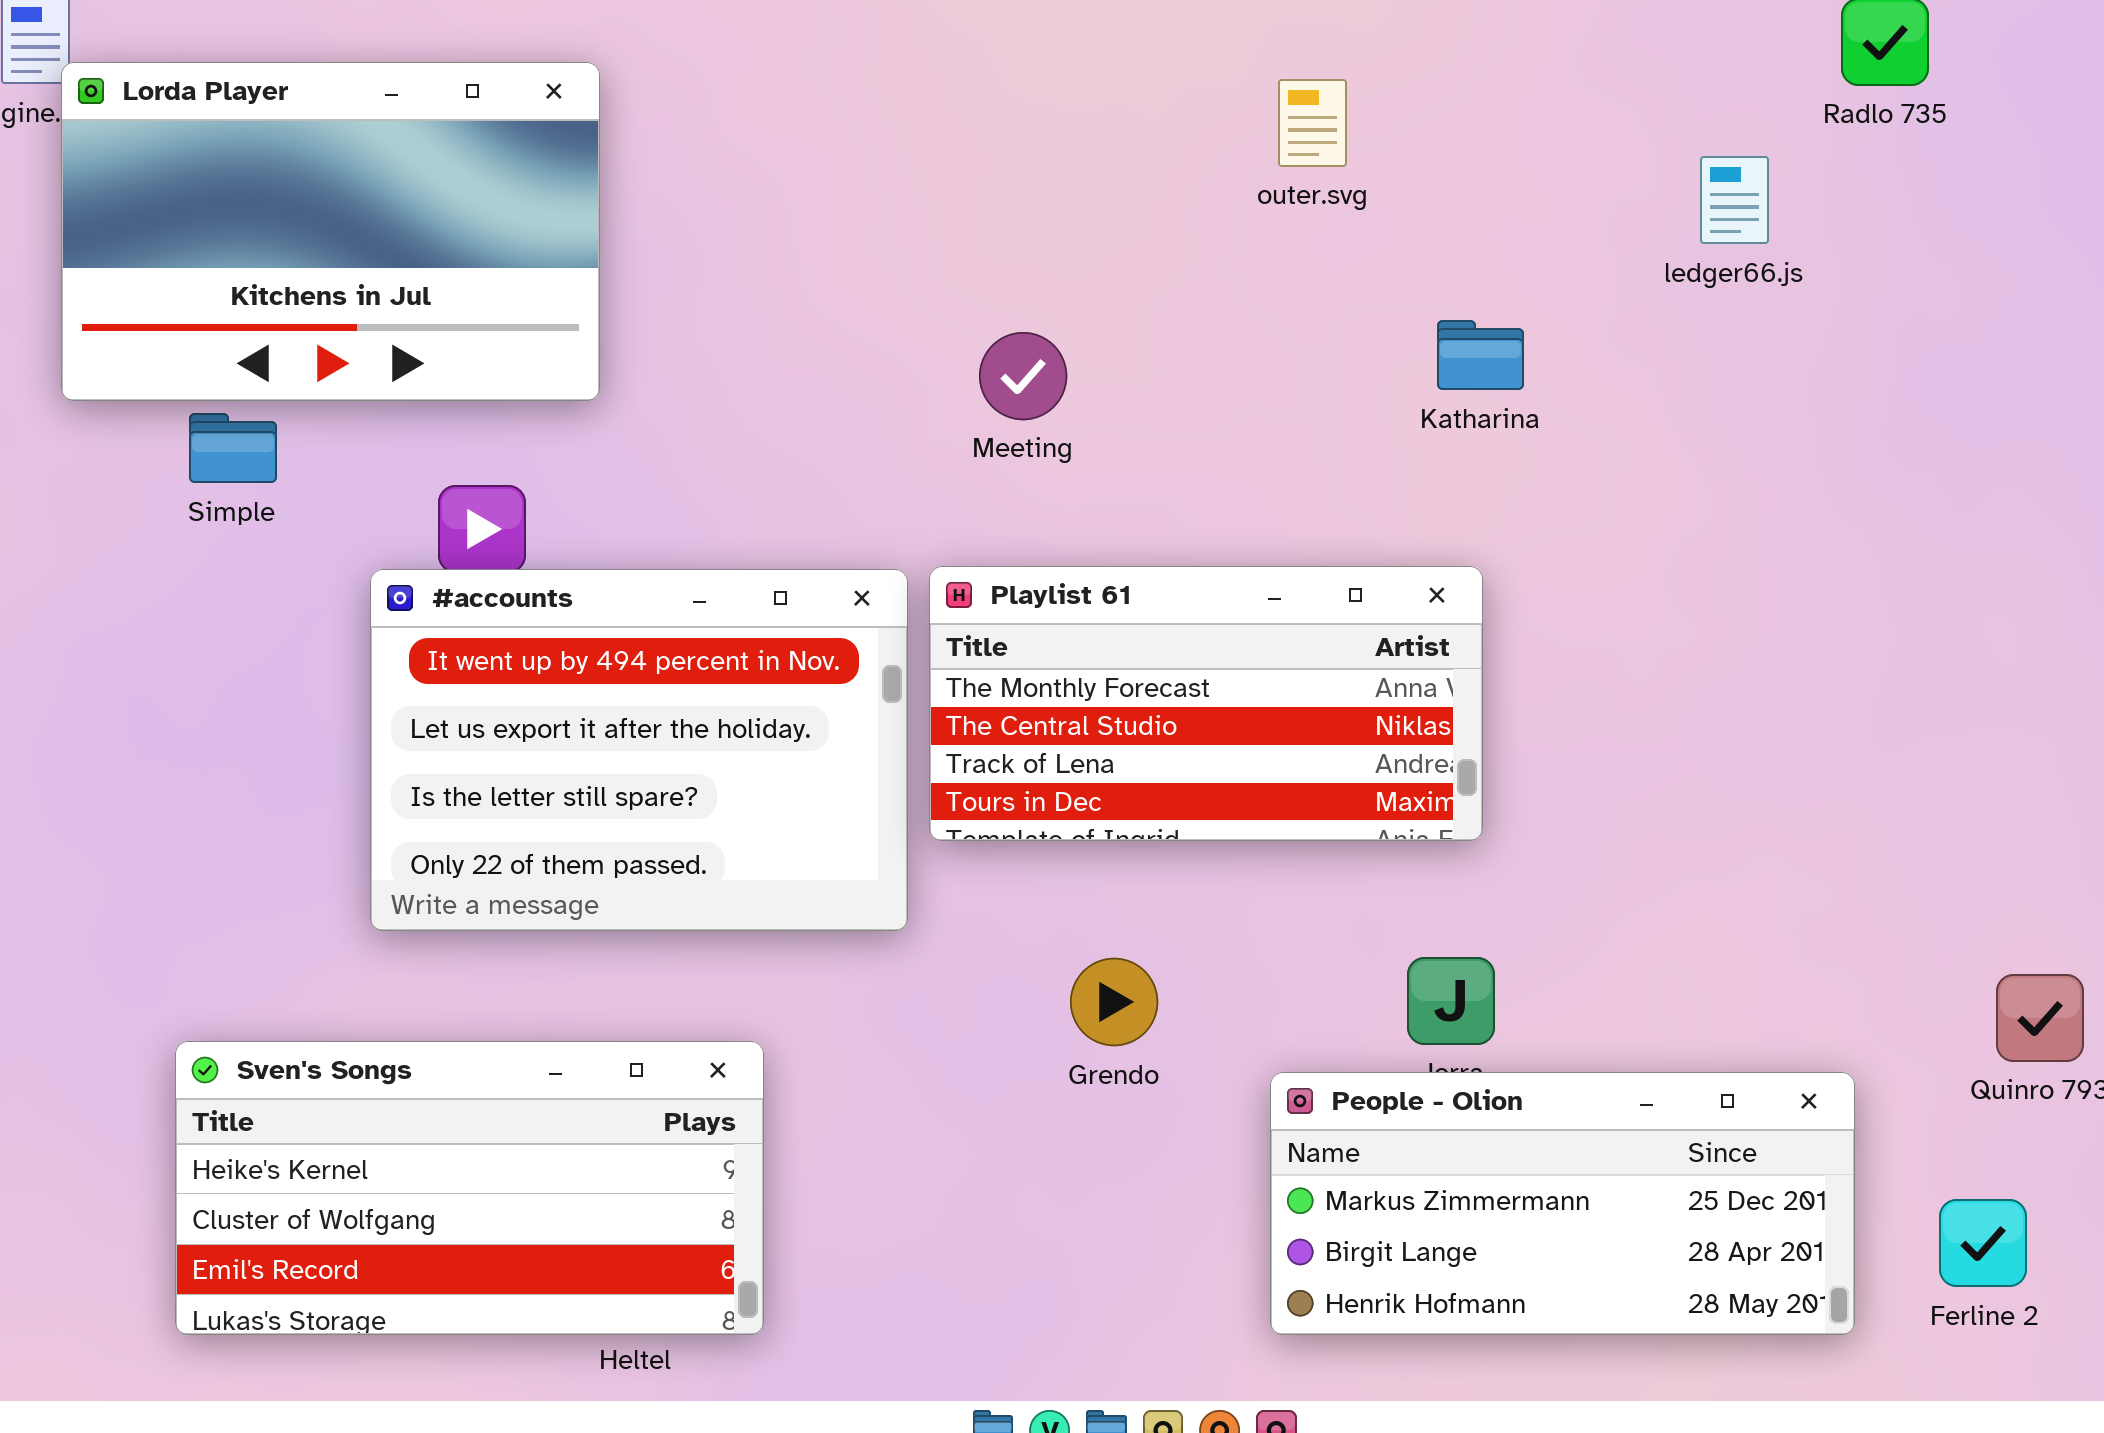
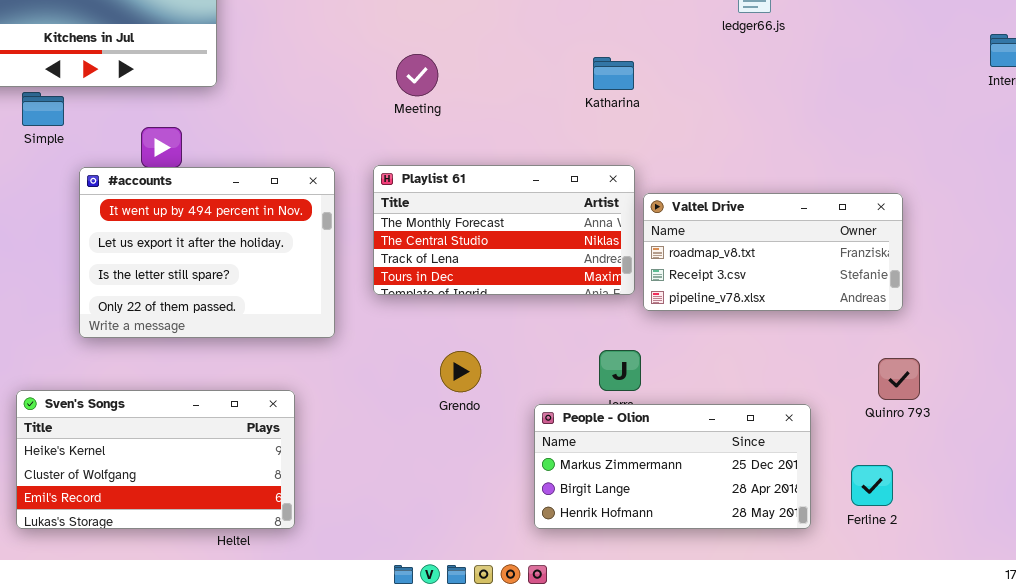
Katharina: [1437,320,1524,390] -> [593,57,634,90], moved
#accounts: [370,569,908,931] -> [79,167,335,338], moved
Valtel Drive: none -> [643,193,903,311], opened

